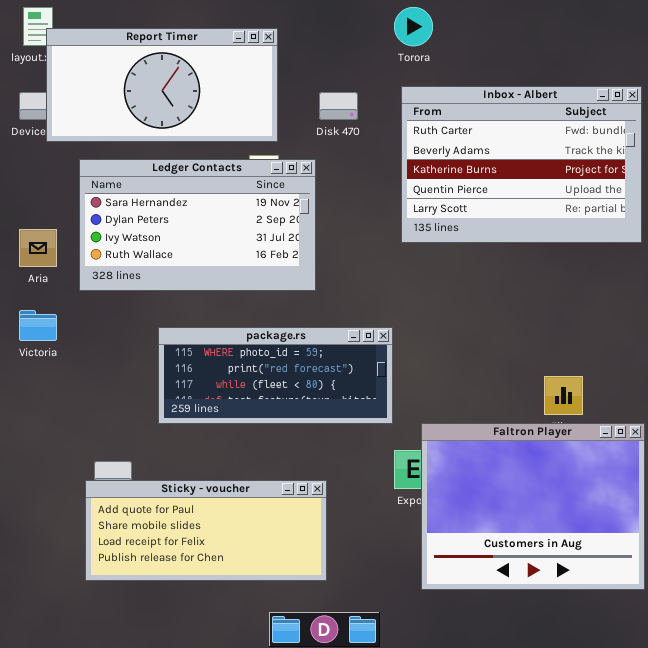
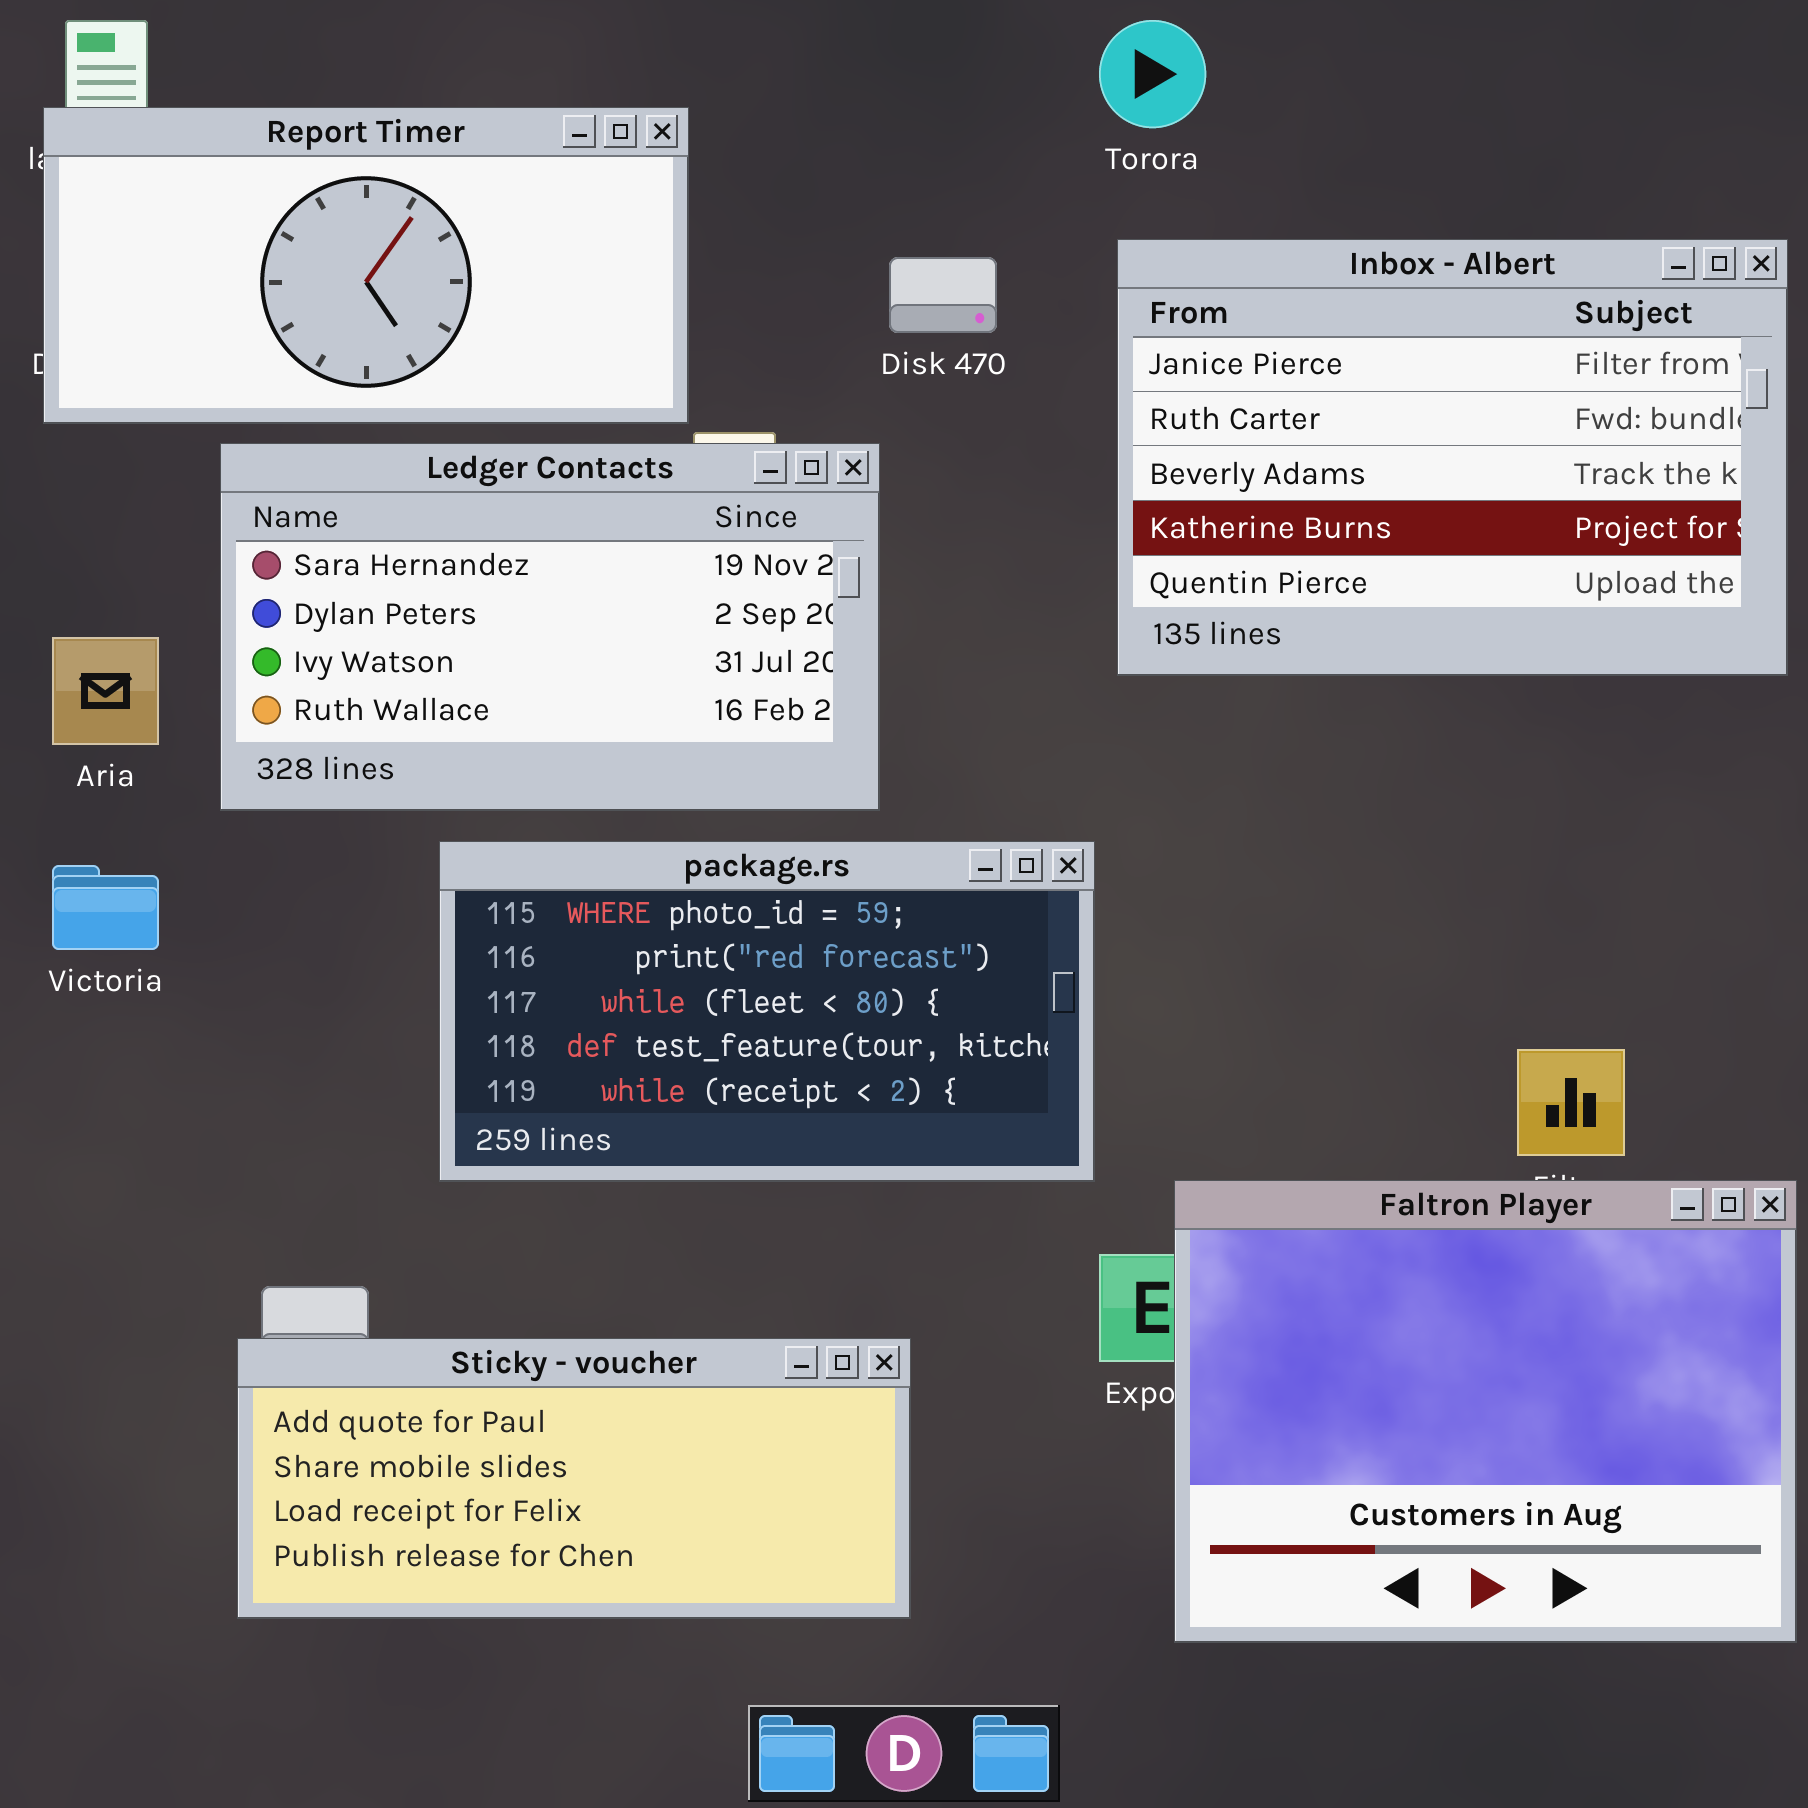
Report Timer: [46,28,278,142] -> [43,107,689,424], moved
Inbox - Albert: [401,86,642,243] -> [1117,239,1788,676], scrolled up 1 row
package.rs: [158,327,393,424] -> [439,841,1095,1182], resized

